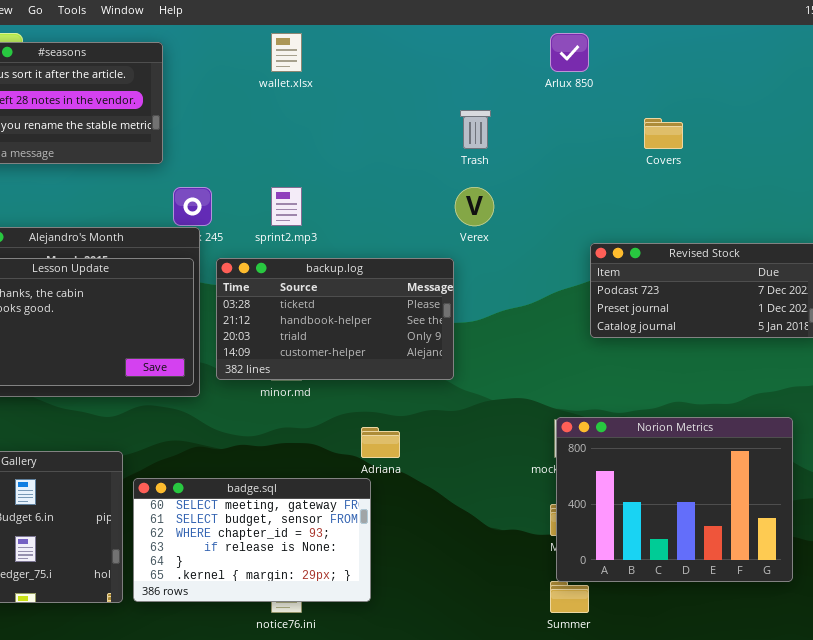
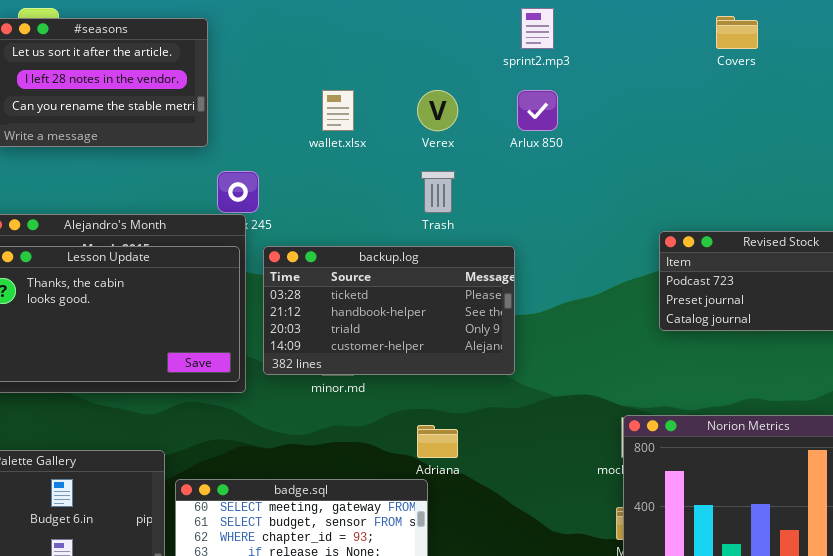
wallet.xlsx: [271,33,302,72] -> [322,90,354,131], moved
Arlux 850: [550,33,589,72] -> [517,90,558,131], moved
Trash: [460,110,491,149] -> [421,171,455,213], moved
Covers: [644,118,683,149] -> [716,16,758,49], moved
sprint2.mp3: [271,187,302,226] -> [521,8,554,49], moved
Verex: [455,187,494,226] -> [417,90,458,131], moved

